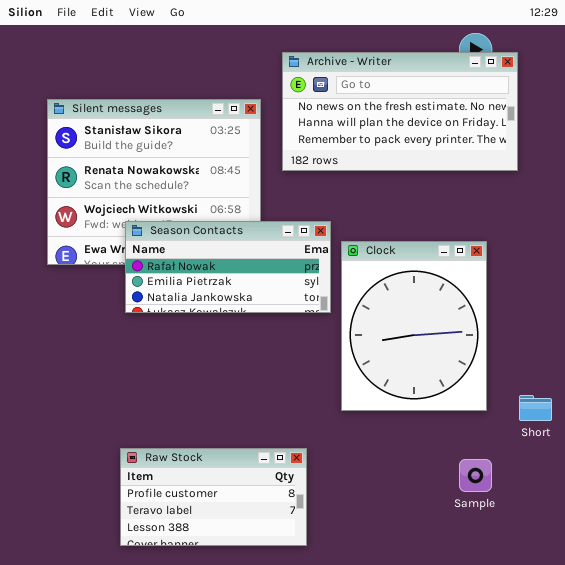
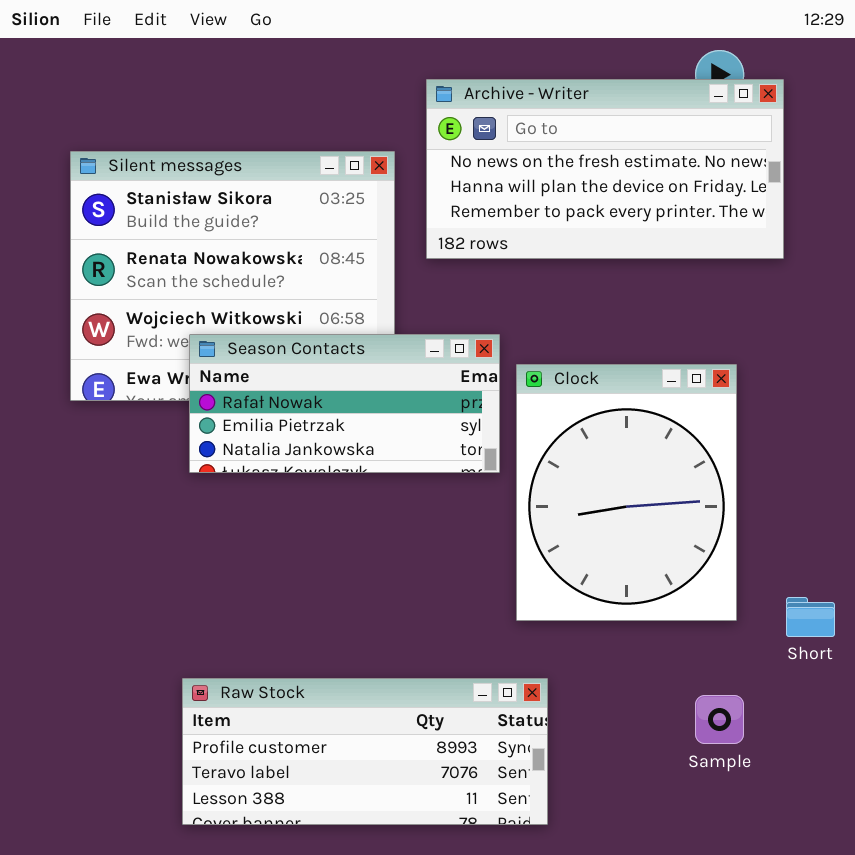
Raw Stock: [120,448,307,546] -> [182,678,548,825], resized

